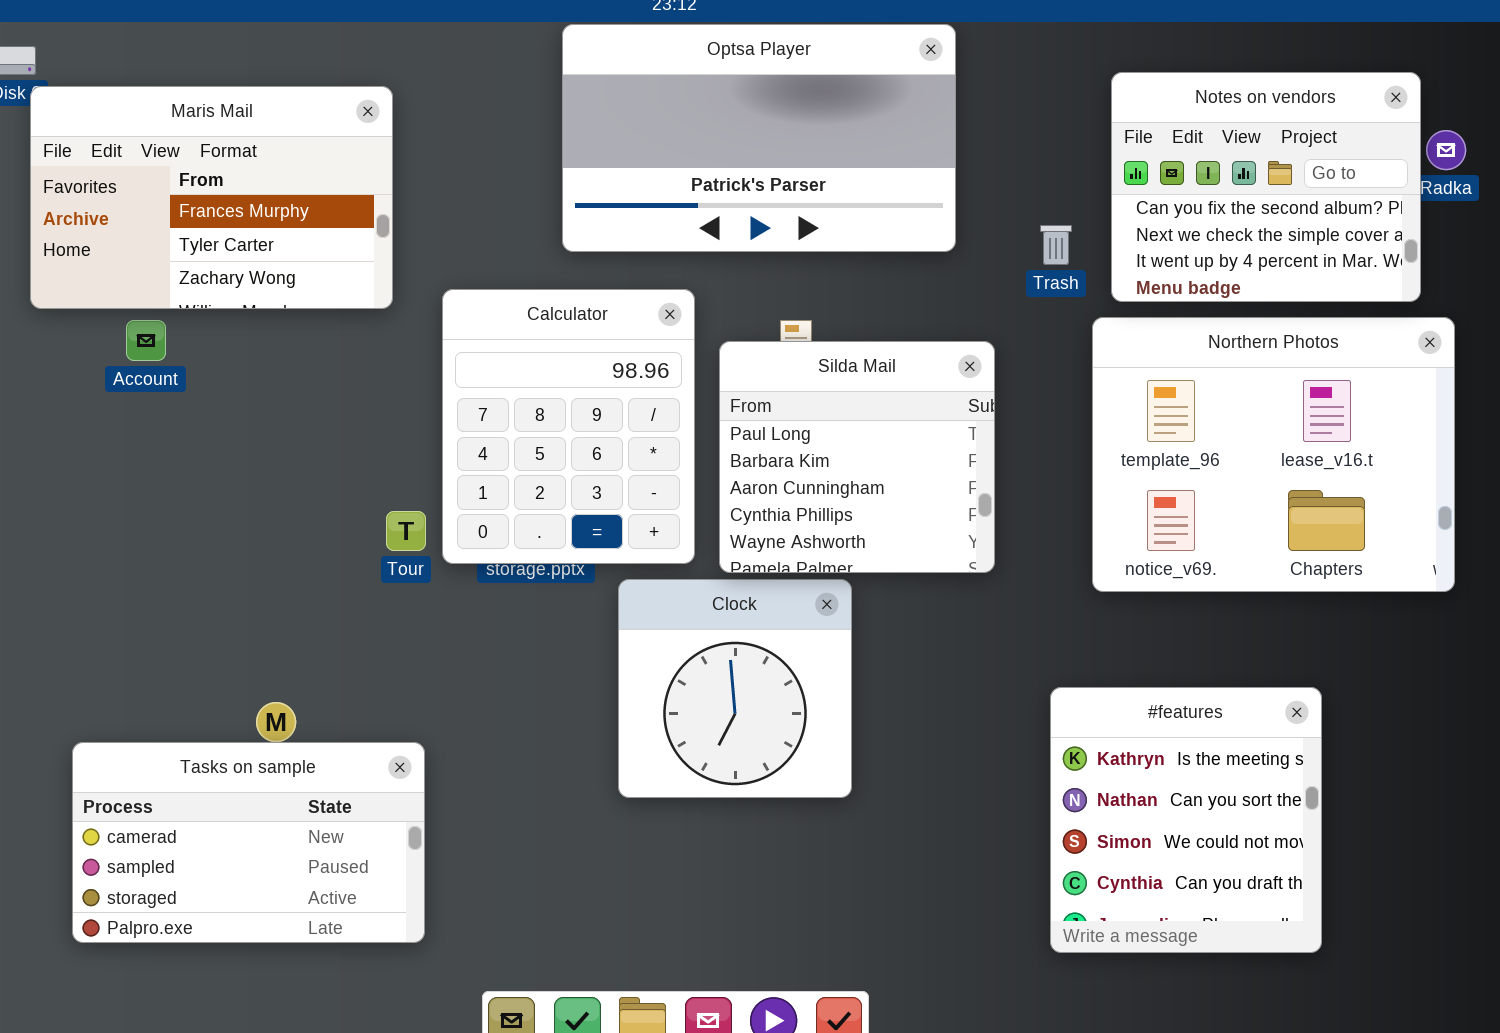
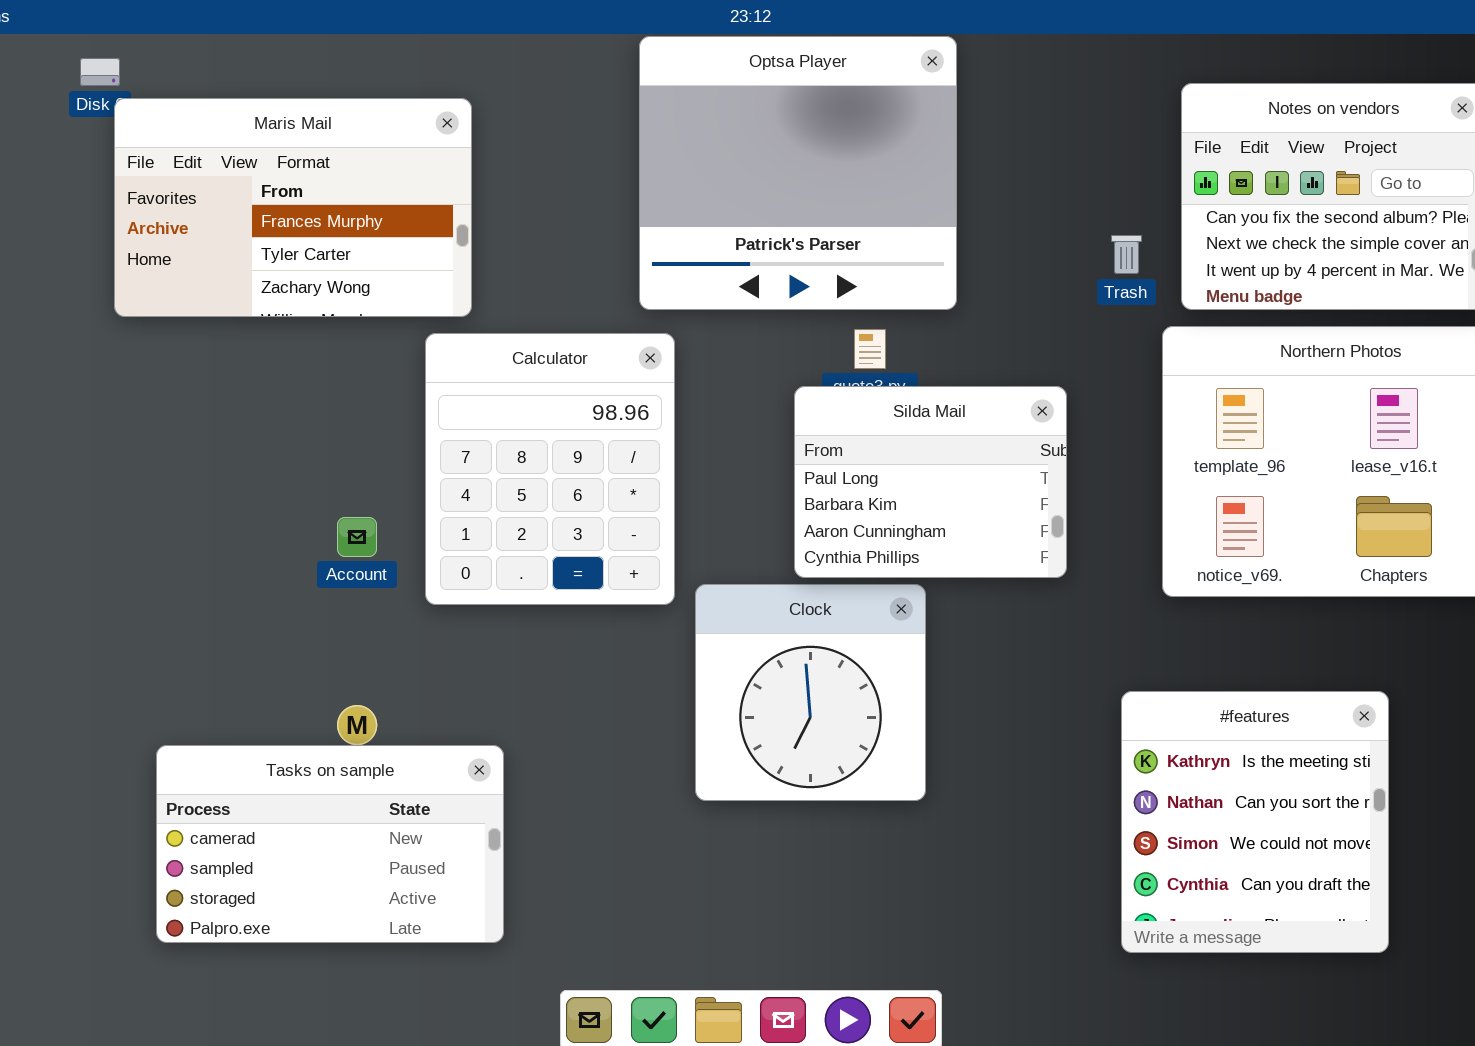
Optsa Player: [562,24,956,252] -> [639,36,957,310], resized
Calculator: [442,289,695,564] -> [425,333,675,605], moved
Account: [126,320,166,361] -> [337,517,377,557], moved
Silda Mail: [719,341,995,573] -> [794,386,1067,578], resized

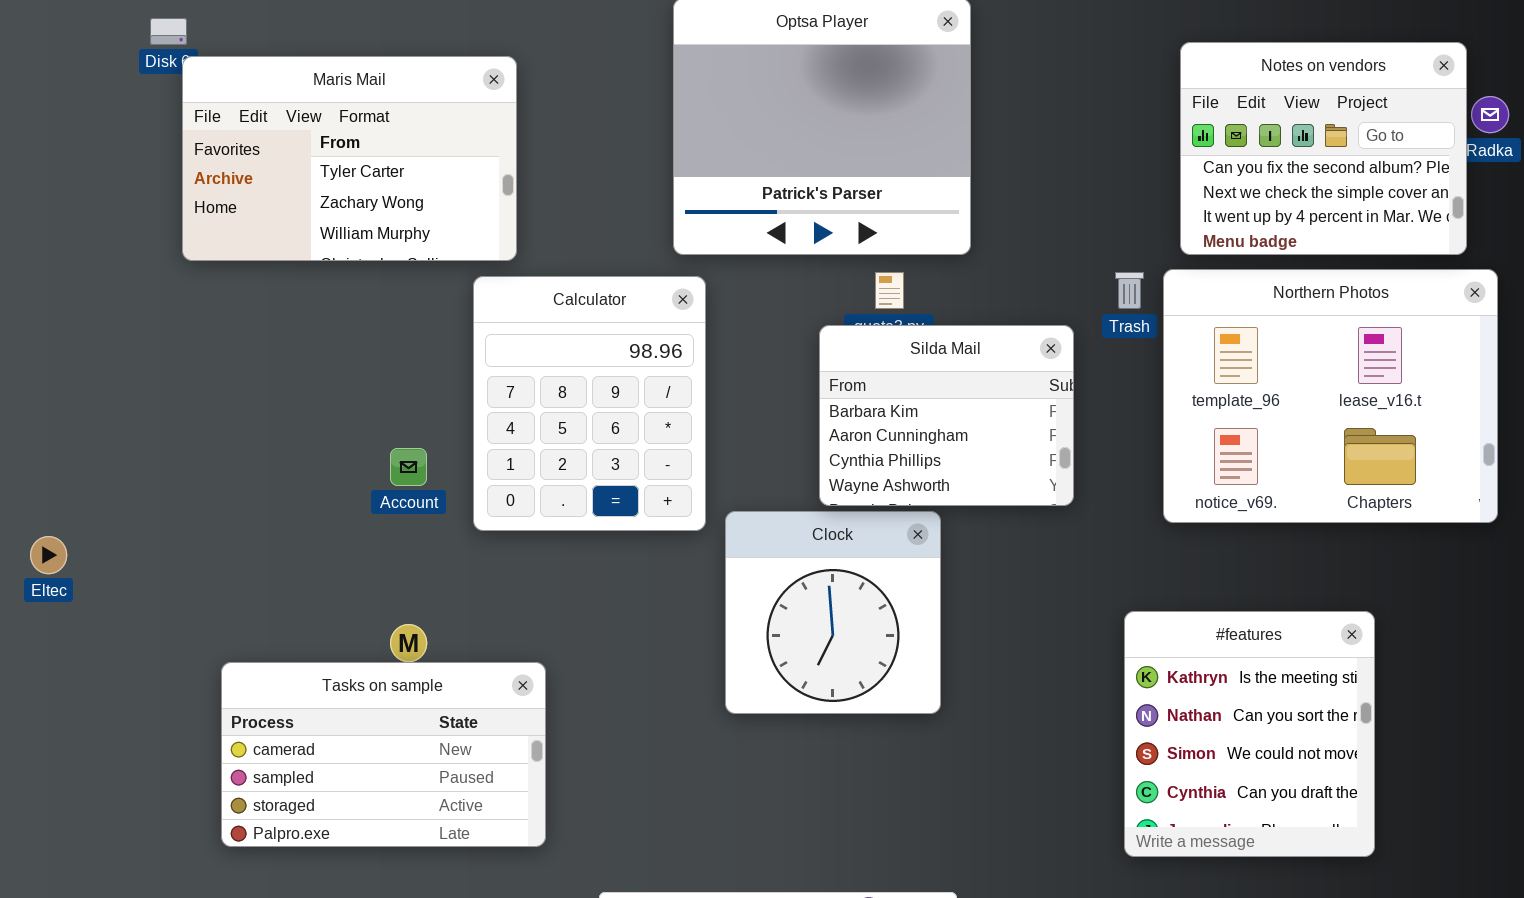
Maris Mail: [114,98,472,317] -> [182,56,517,261], scrolled down 1 row
Trash: [1111,235,1142,274] -> [1115,272,1144,309], moved
Silda Mail: [794,386,1067,578] -> [819,325,1074,506], scrolled down 1 row

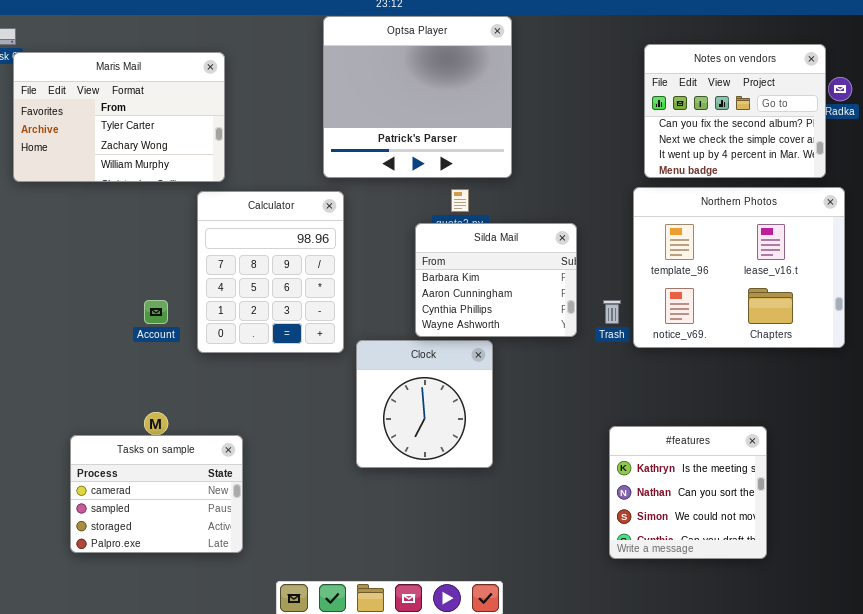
Trash: [1115,272,1144,309] -> [603,300,621,324], moved
#features: [1124,611,1375,857] -> [609,426,767,559], resized
Tasks on sample: [221,662,546,847] -> [70,435,243,553], resized

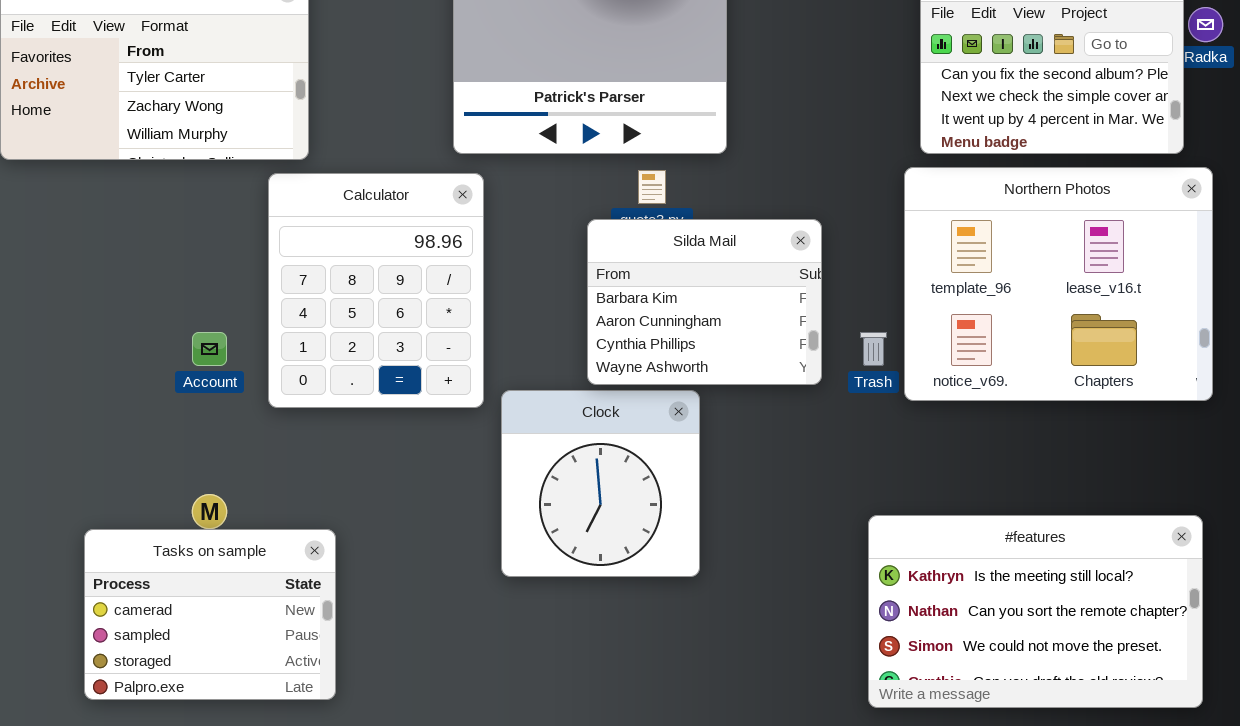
#features: [609,426,767,559] -> [868,515,1203,708], resized

